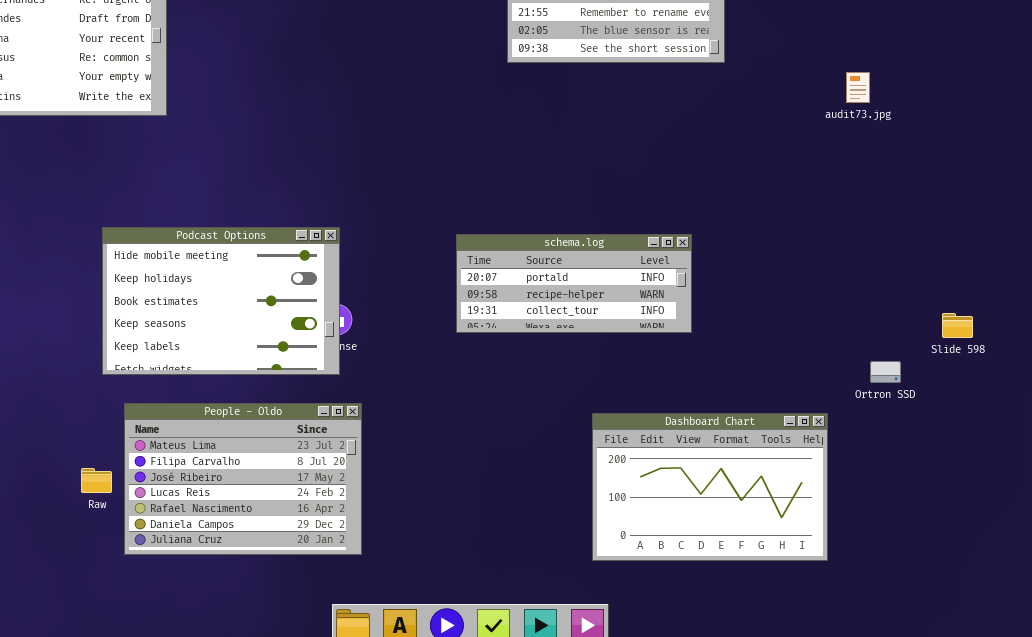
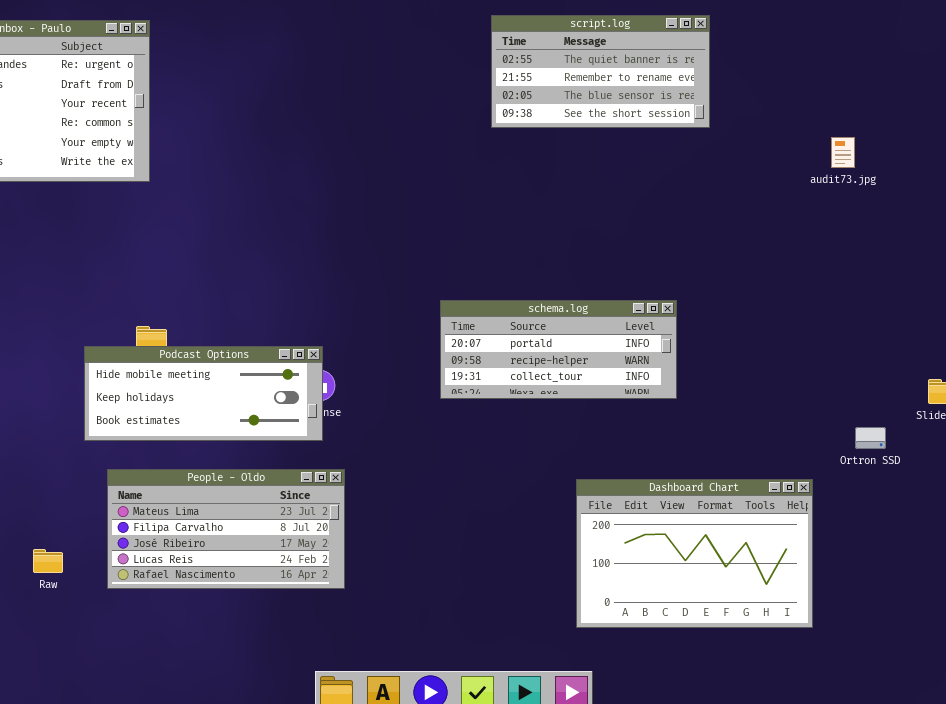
Podcast Options: [102,227,340,375] -> [84,346,323,441], resized
People - Oldo: [124,403,362,555] -> [107,469,345,589], resized
Raw: [81,468,112,493] -> [33,549,63,573], moved

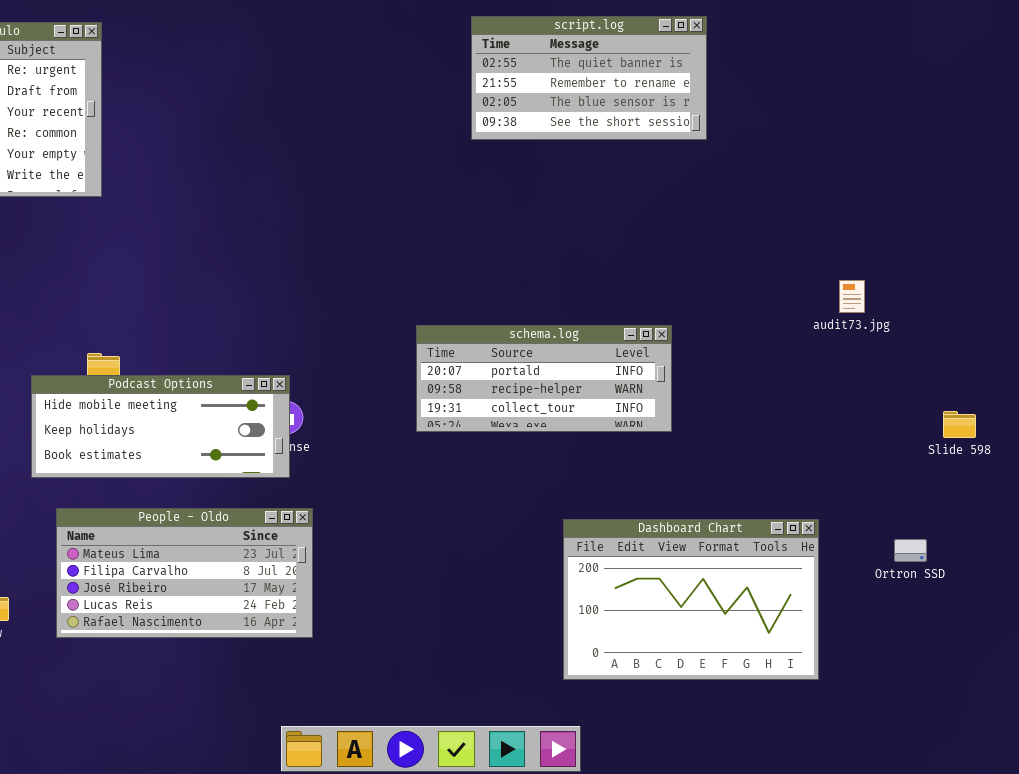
audit73.jpg: [831,137,855,168] -> [839,280,865,313], moved
Ortron SSD: [855,427,886,449] -> [894,539,927,562], moved

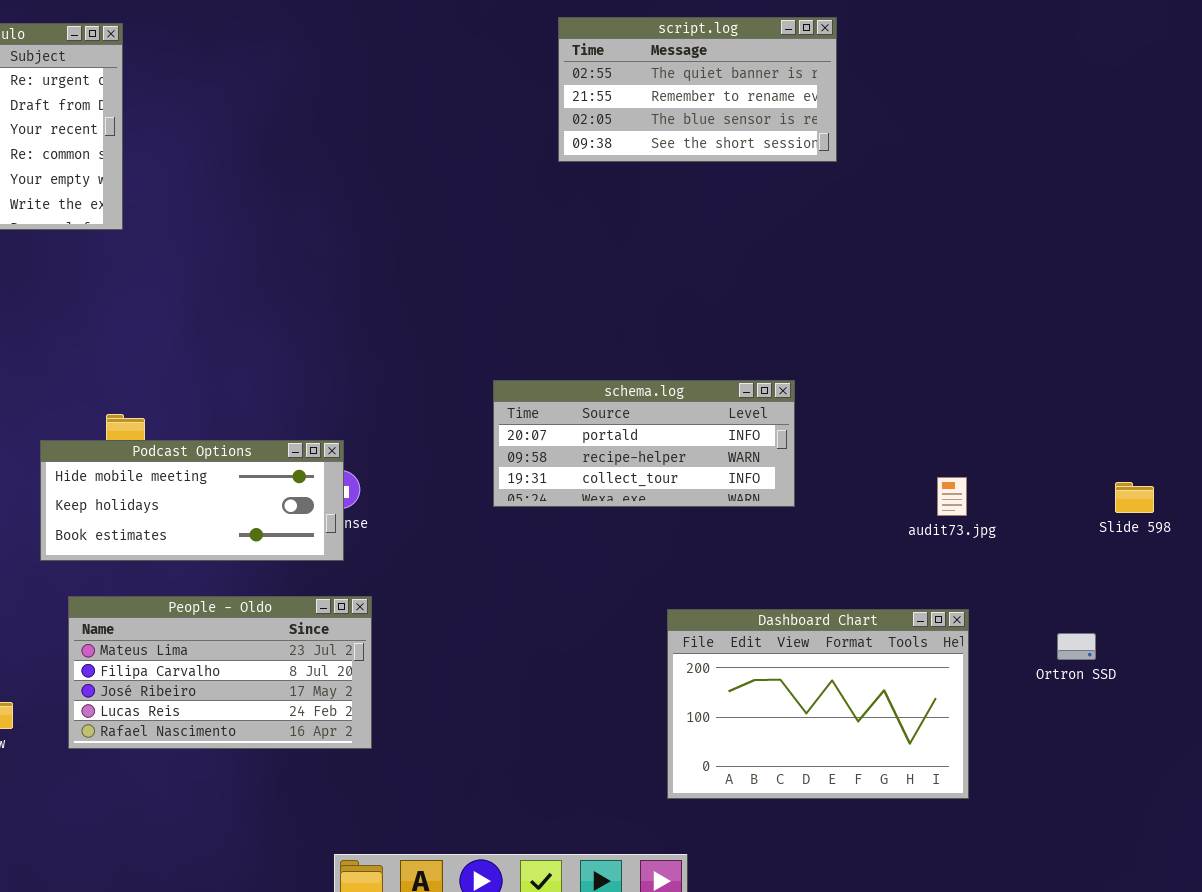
audit73.jpg: [839,280,865,313] -> [937,477,967,516], moved

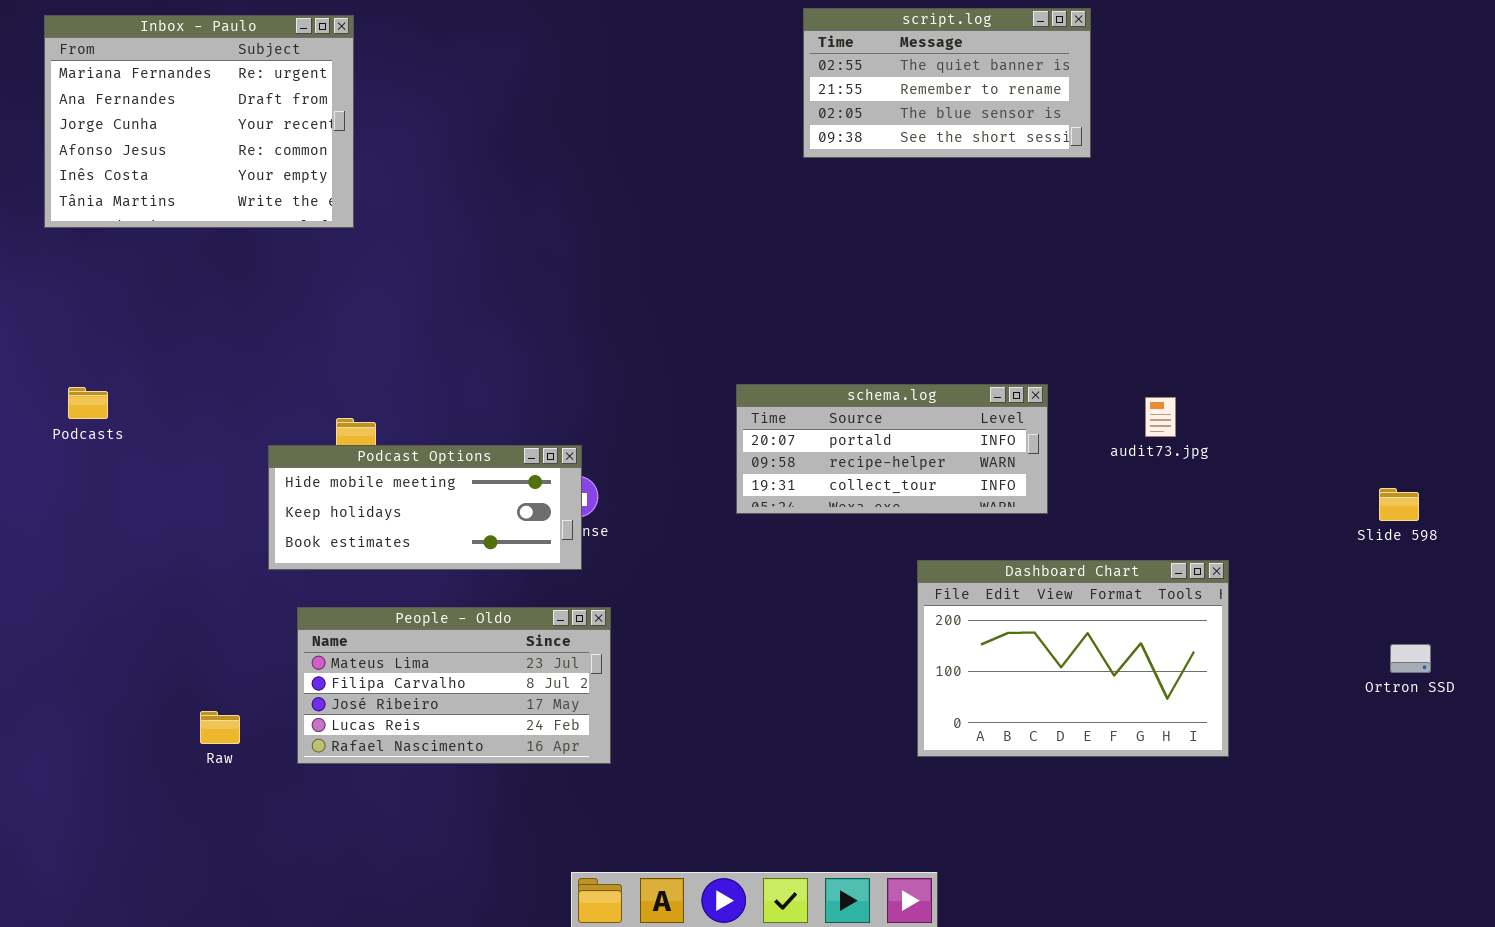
audit73.jpg: [937,477,967,516] -> [1145,397,1176,437], moved
Dashboard Chart: [667,609,969,799] -> [917,560,1229,757], moved
Ortron SSD: [1057,633,1096,660] -> [1390,644,1431,673], moved

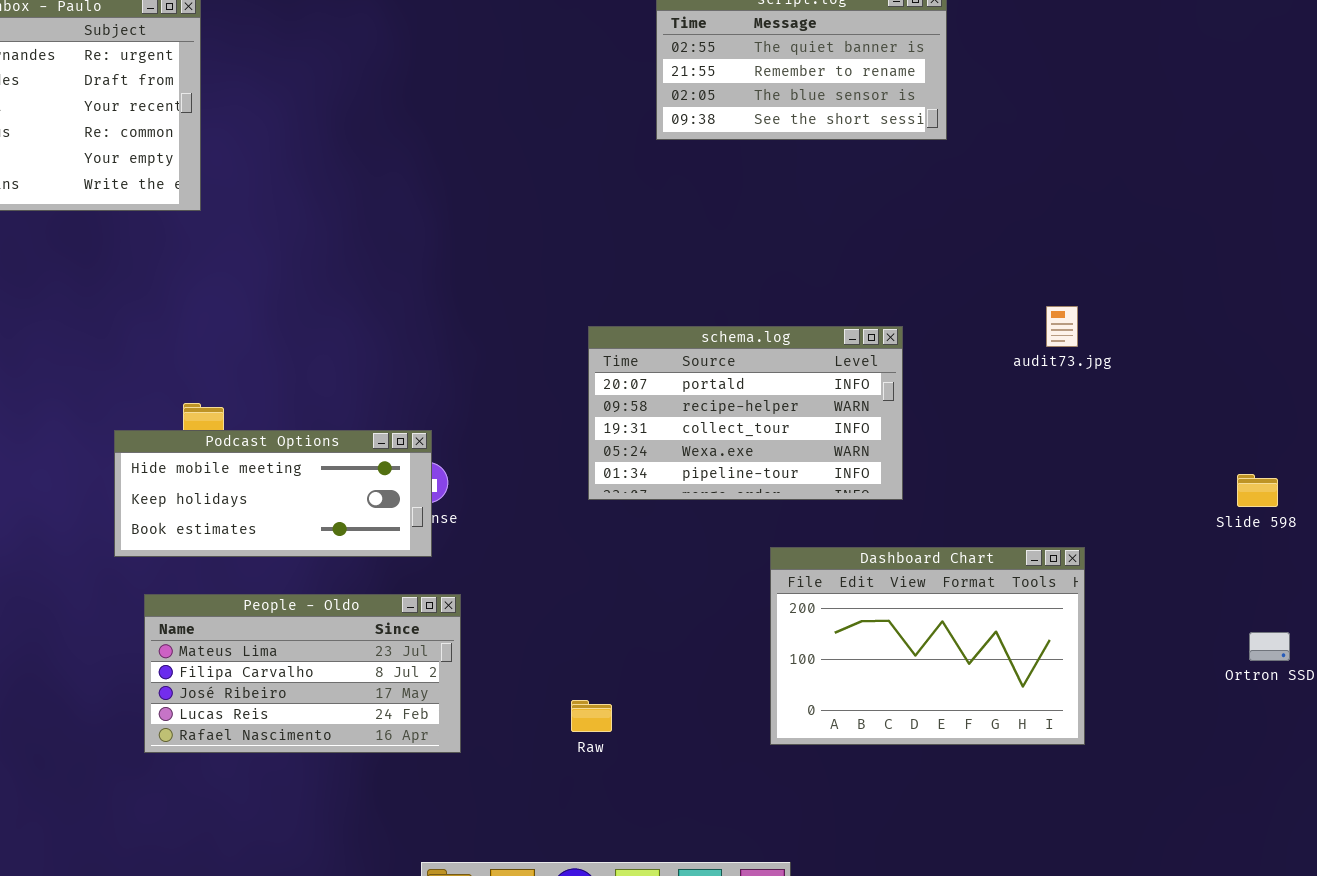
schema.log: [736,384,1048,514] -> [588,326,903,500], resized
audit73.jpg: [1145,397,1176,437] -> [1046,306,1078,347], moved
Raw: [200,711,240,744] -> [571,700,612,732], moved

